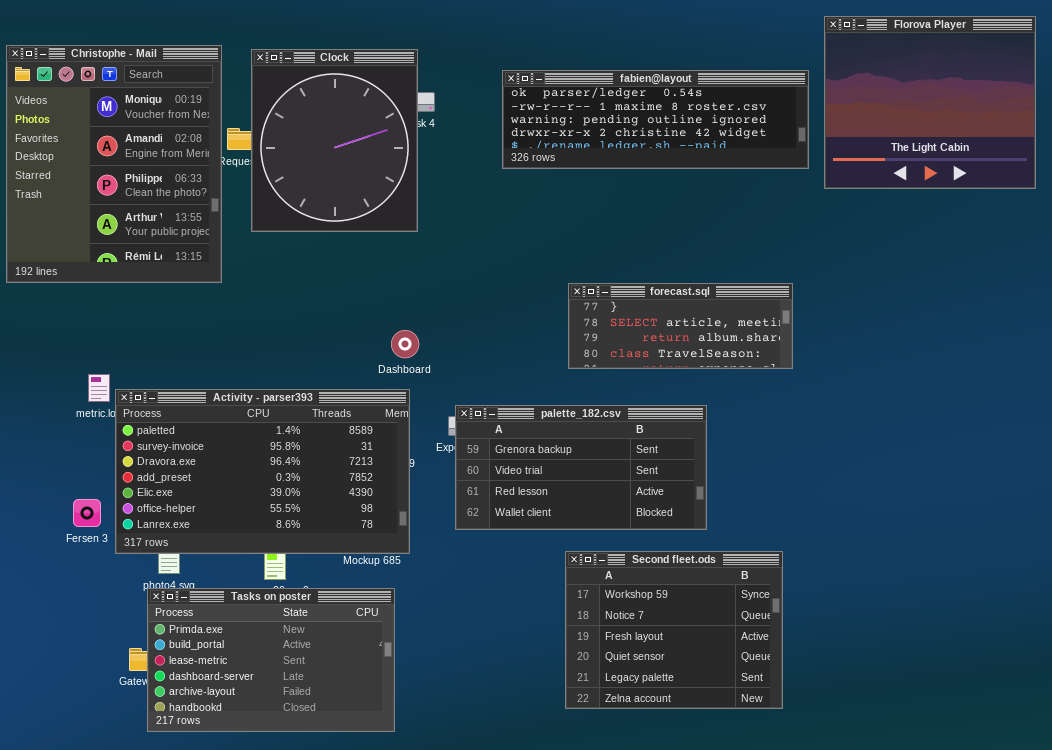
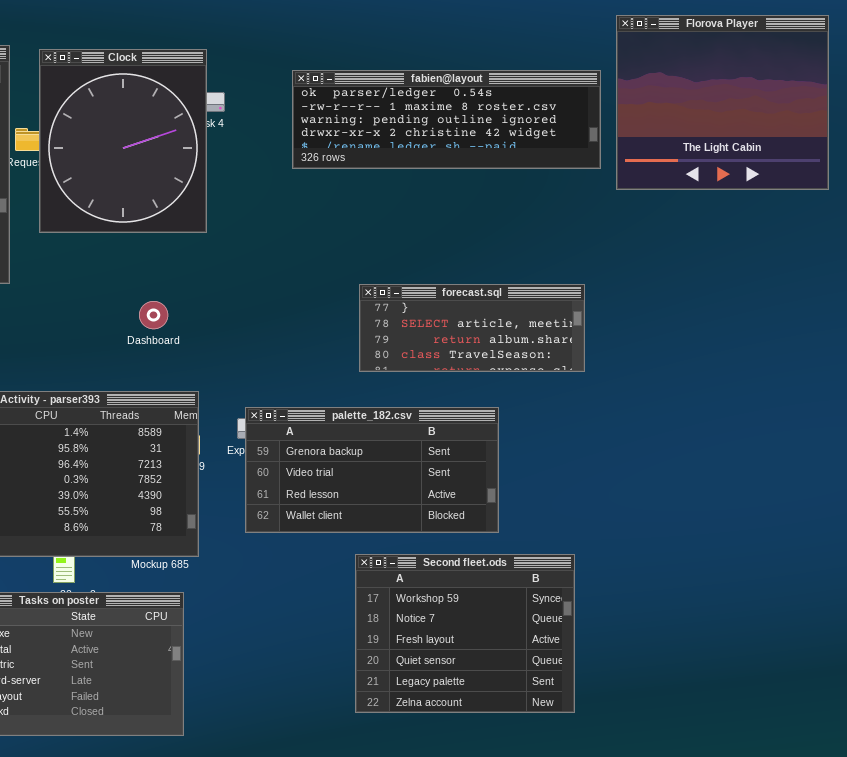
Dashboard: [391,330,419,358] -> [139,301,168,329], moved

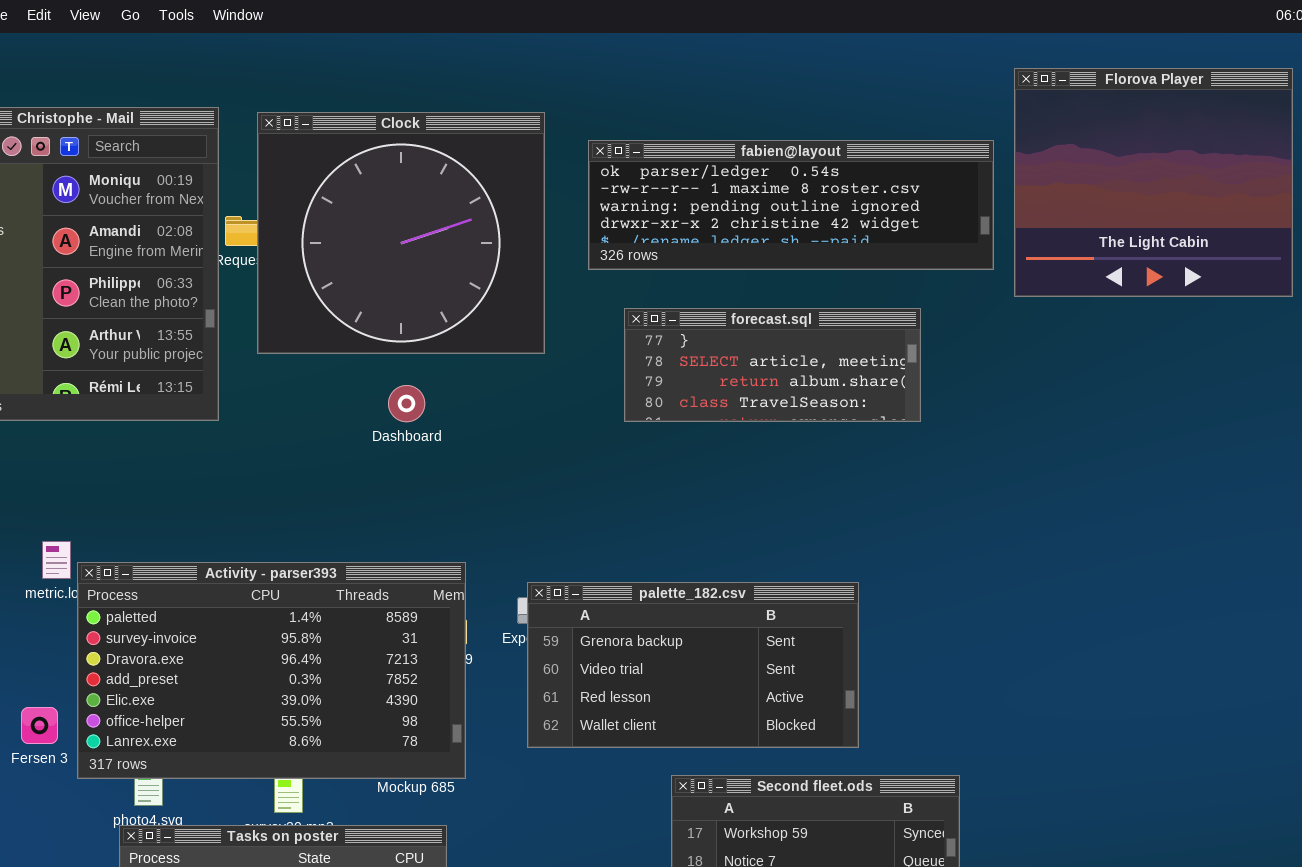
Clock: [39,49,207,233] -> [257,112,545,354], resized
forecast.sql: [359,284,585,372] -> [624,308,921,422], moved
Dashboard: [139,301,168,329] -> [388,385,425,422], moved

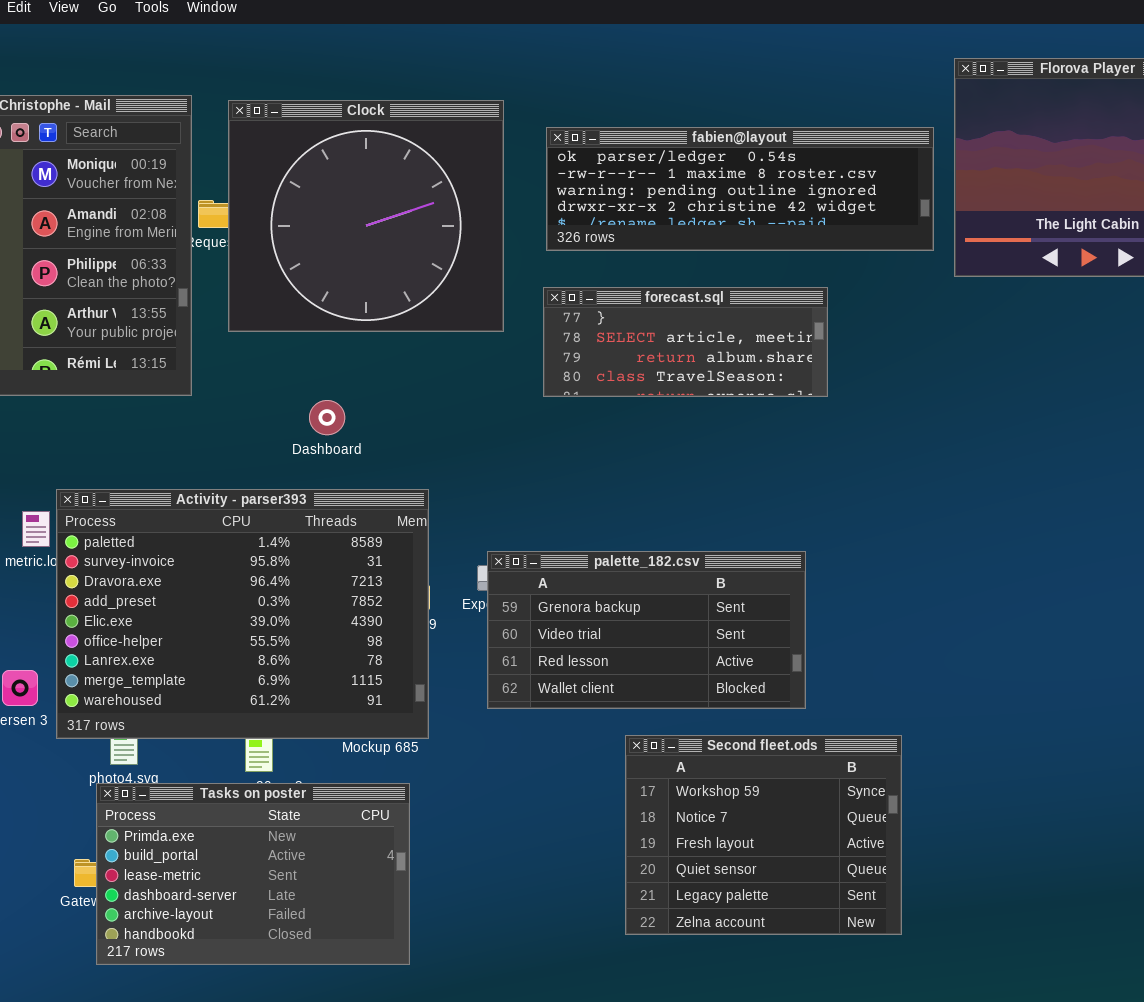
forecast.sql: [624,308,921,422] -> [543,287,828,397], moved
Dashboard: [388,385,425,422] -> [309,400,345,435], moved
Activity - parser393: [77,562,466,779] -> [56,489,429,739], resized

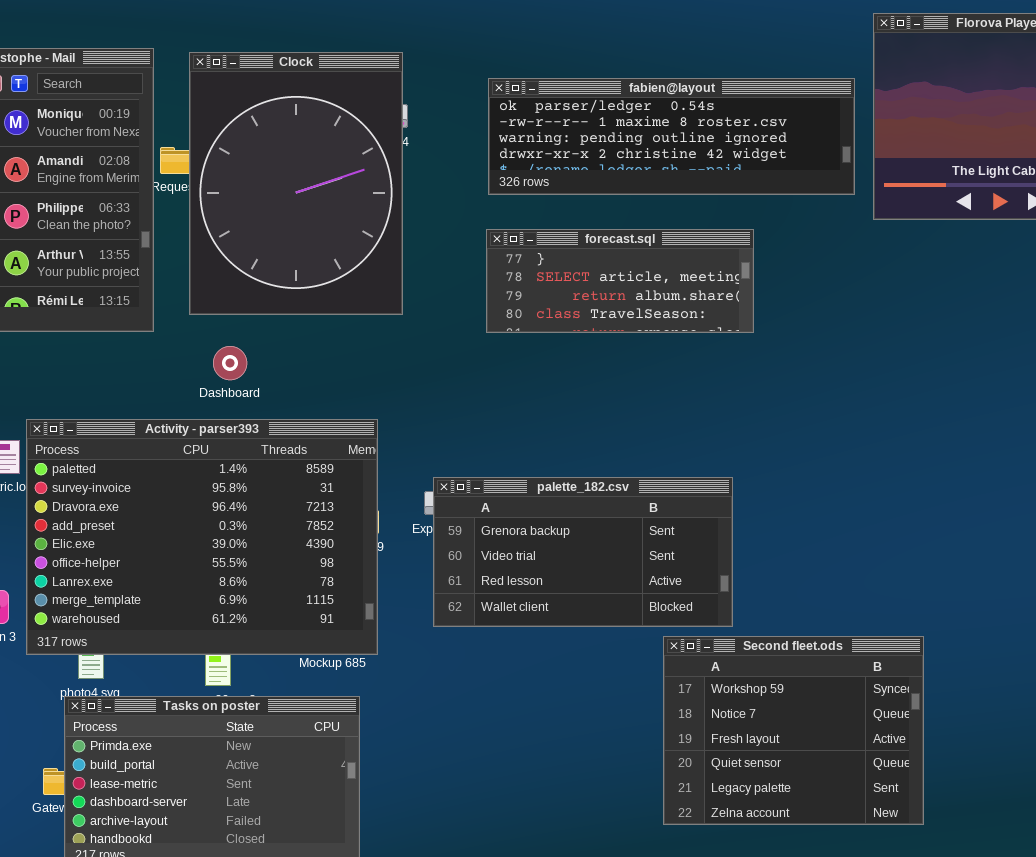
Clock: [228,100,504,332] -> [189,52,403,315], resized
Dashboard: [309,400,345,435] -> [213,346,247,380], moved
Second fleet.ods: [625,735,902,935] -> [663,636,924,825], moved

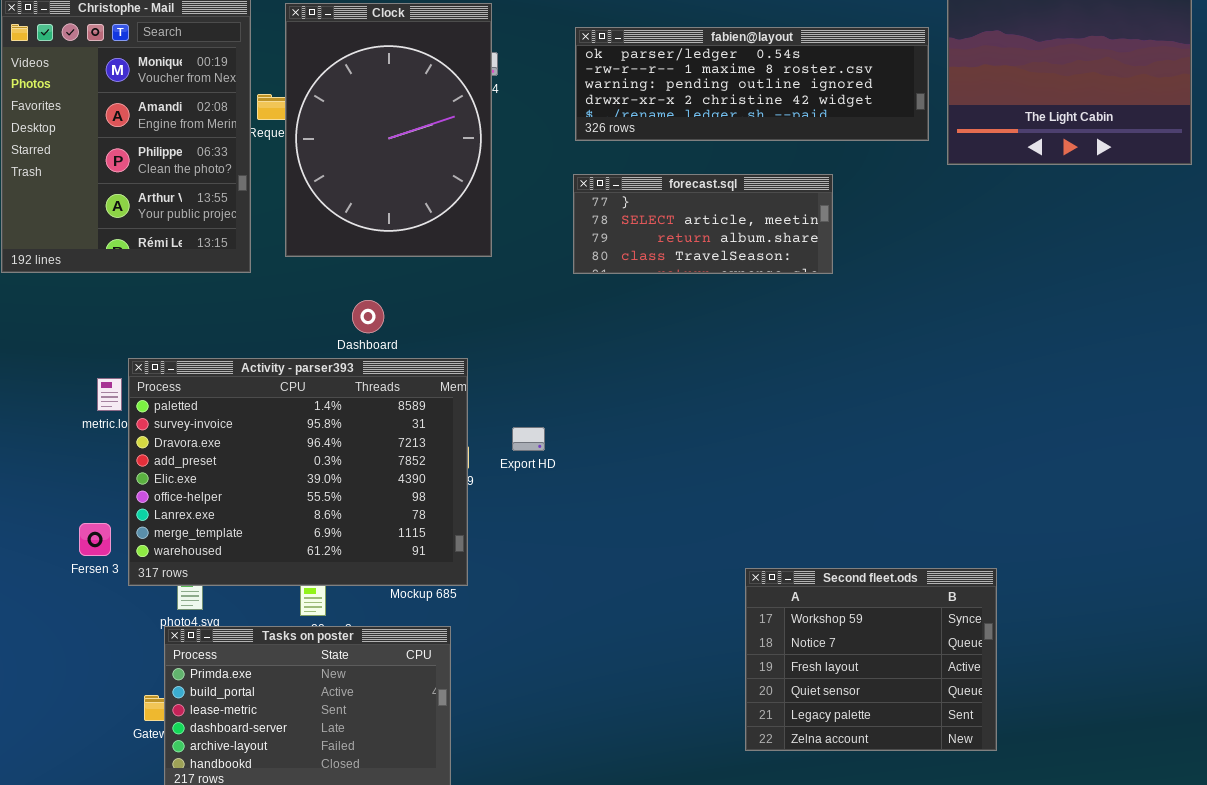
Dashboard: [213,346,247,380] -> [352,300,384,333], moved
palette_182.csv: [433,477,733,627] -> none, closed

